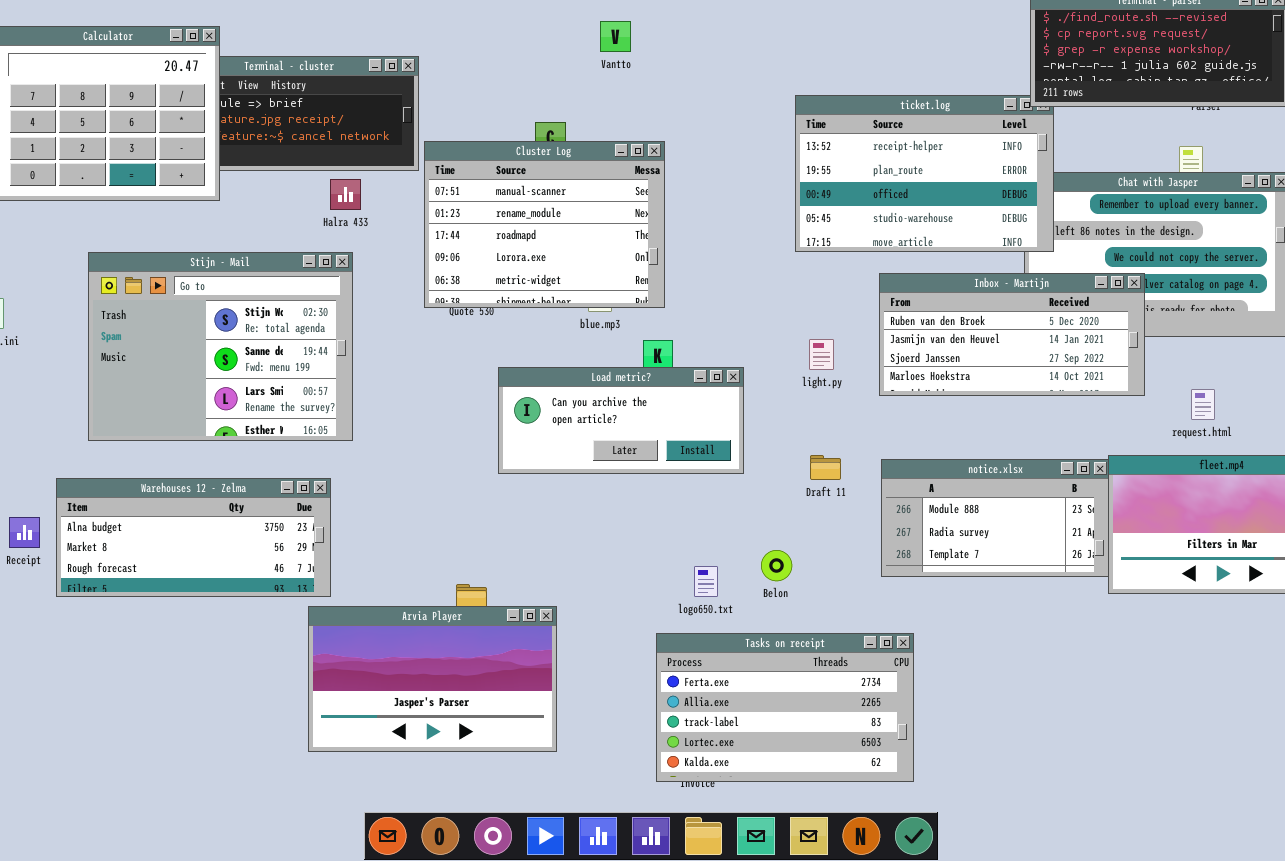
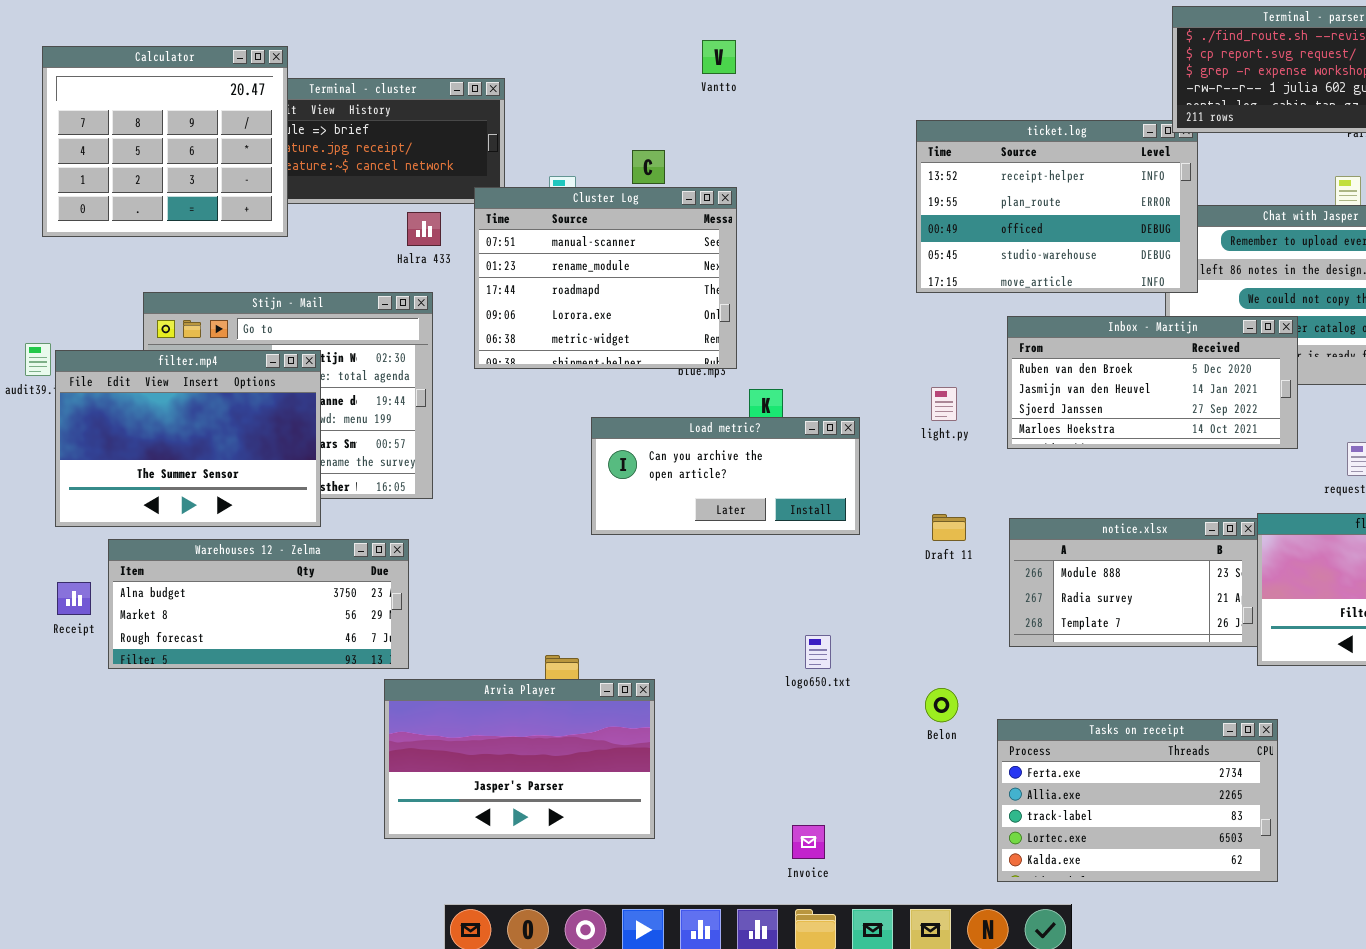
Cluster Log: [424,141,665,308] -> [474,187,737,369], moved
filter.mp4: none -> [55,350,321,527], opened
Belon: [761,550,792,581] -> [925,688,958,722], moved
Tasks on receipt: [656,633,914,782] -> [997,719,1278,882], moved

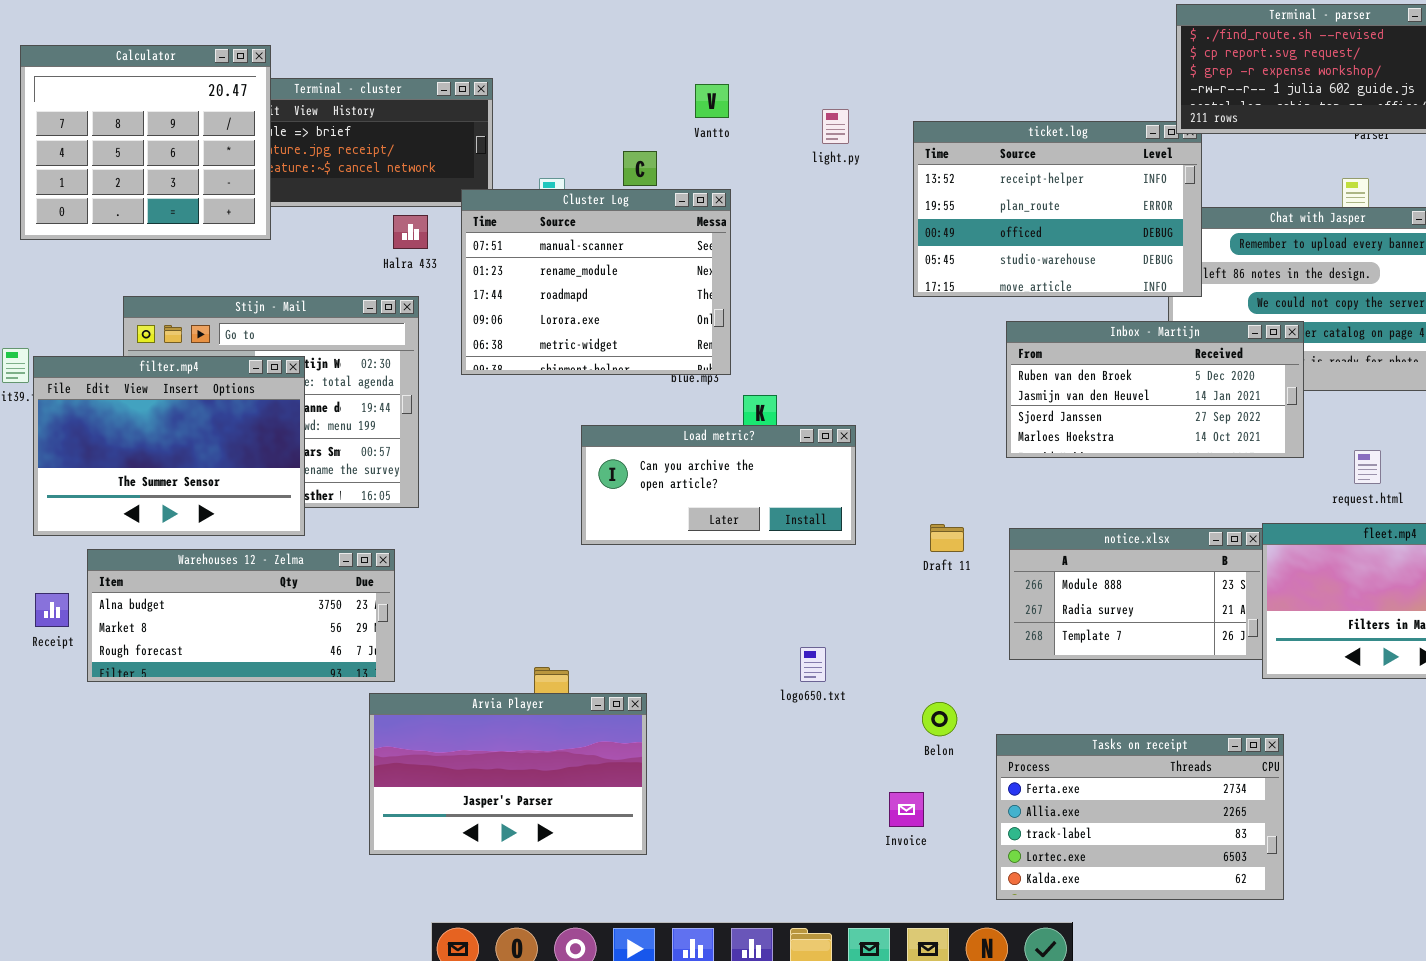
Vantto: [702,40,736,74] -> [695,84,729,118], moved
light.py: [931,387,957,421] -> [822,109,849,144], moved
Invoice: [792,825,825,859] -> [889,792,924,827], moved

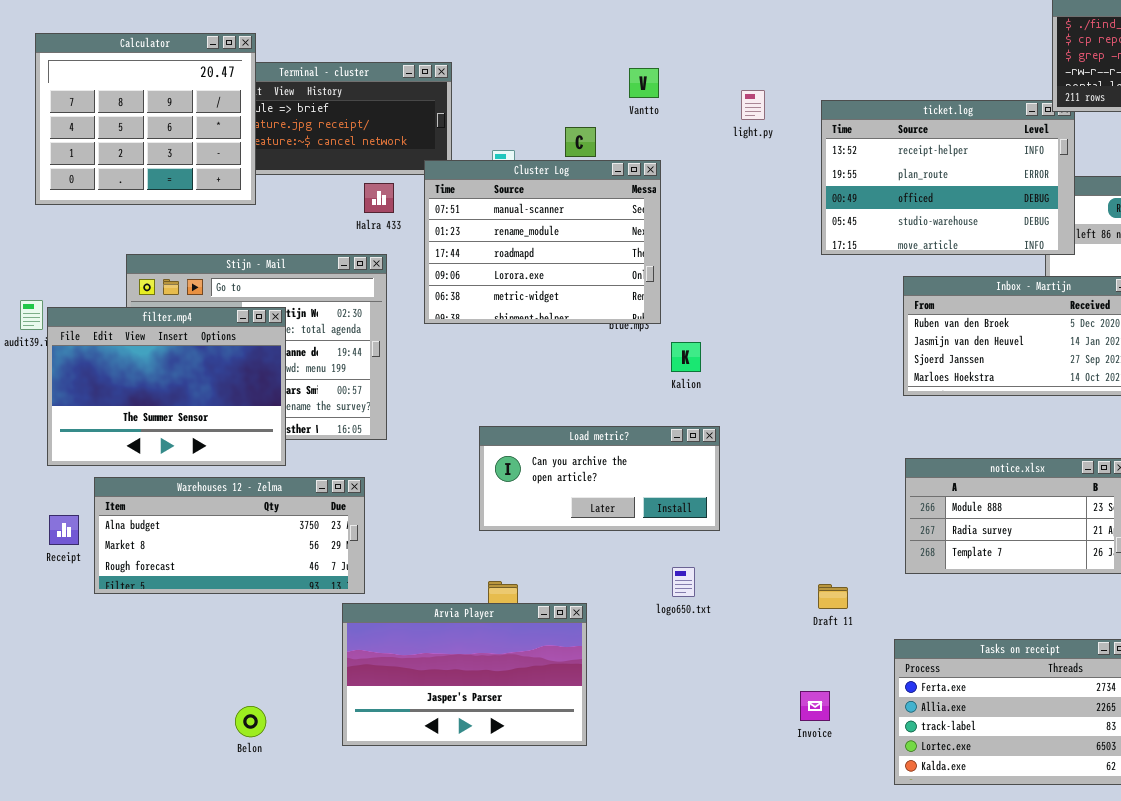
Load metric?: [581,425,856,545] -> [479,426,720,531], moved
Draft 11: [930,524,964,552] -> [818,584,848,609], moved
logo650.txt: [800,647,826,682] -> [672,567,695,597], moved
Belon: [922,702,957,736] -> [235,706,266,737], moved

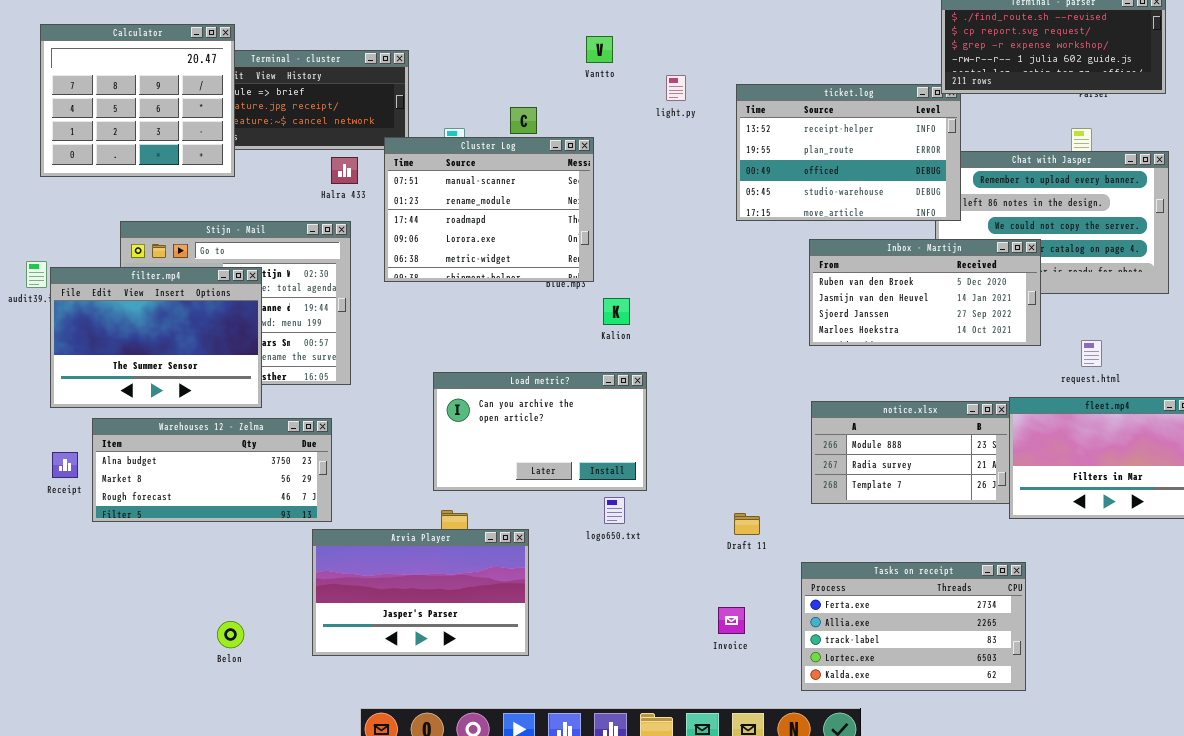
Vantto: [629,68,659,98] -> [586,36,613,63], moved
Load metric?: [479,426,720,531] -> [433,372,647,491], resized

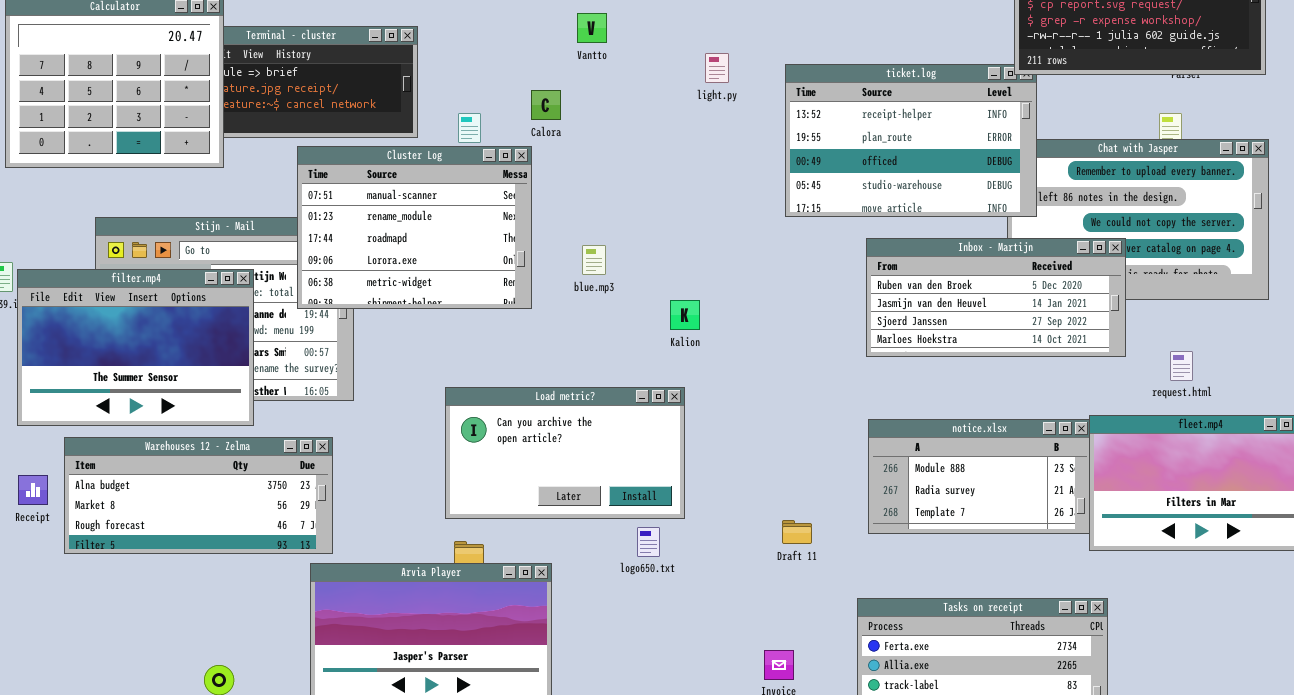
Vantto: [586,36,613,63] -> [577,13,607,43], moved
Cluster Log: [384,137,594,282] -> [297,146,532,309], moved
Kalion: [603,298,630,325] -> [670,300,700,330], moved
Draft 11: [734,513,760,535] -> [782,520,812,544], moved

